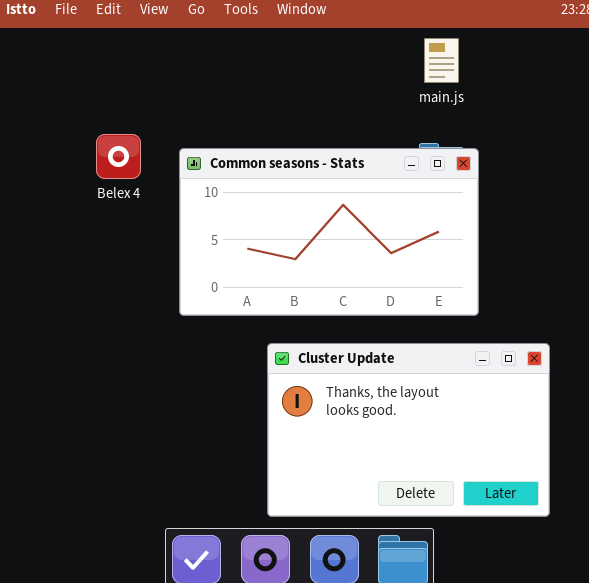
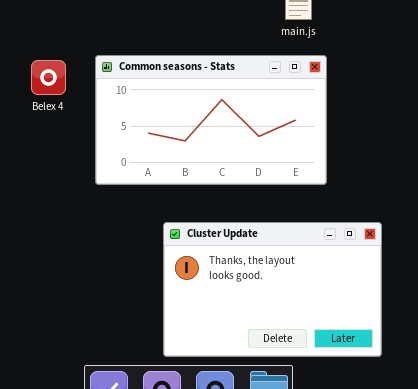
Common seasons - Stats: [179,148,479,316] -> [95,55,327,185], moved

